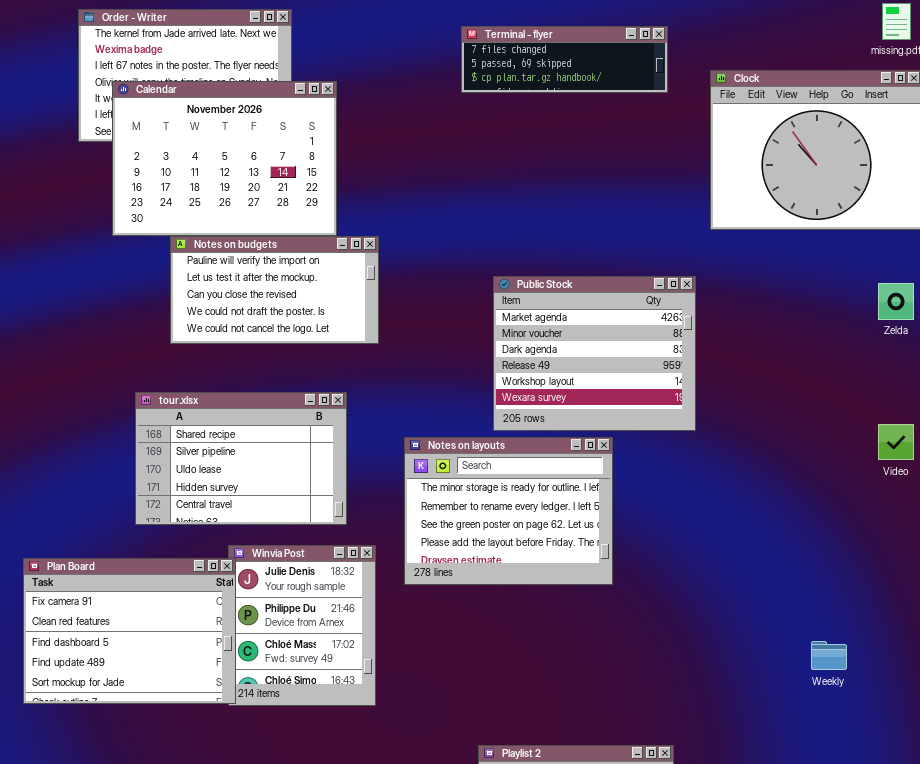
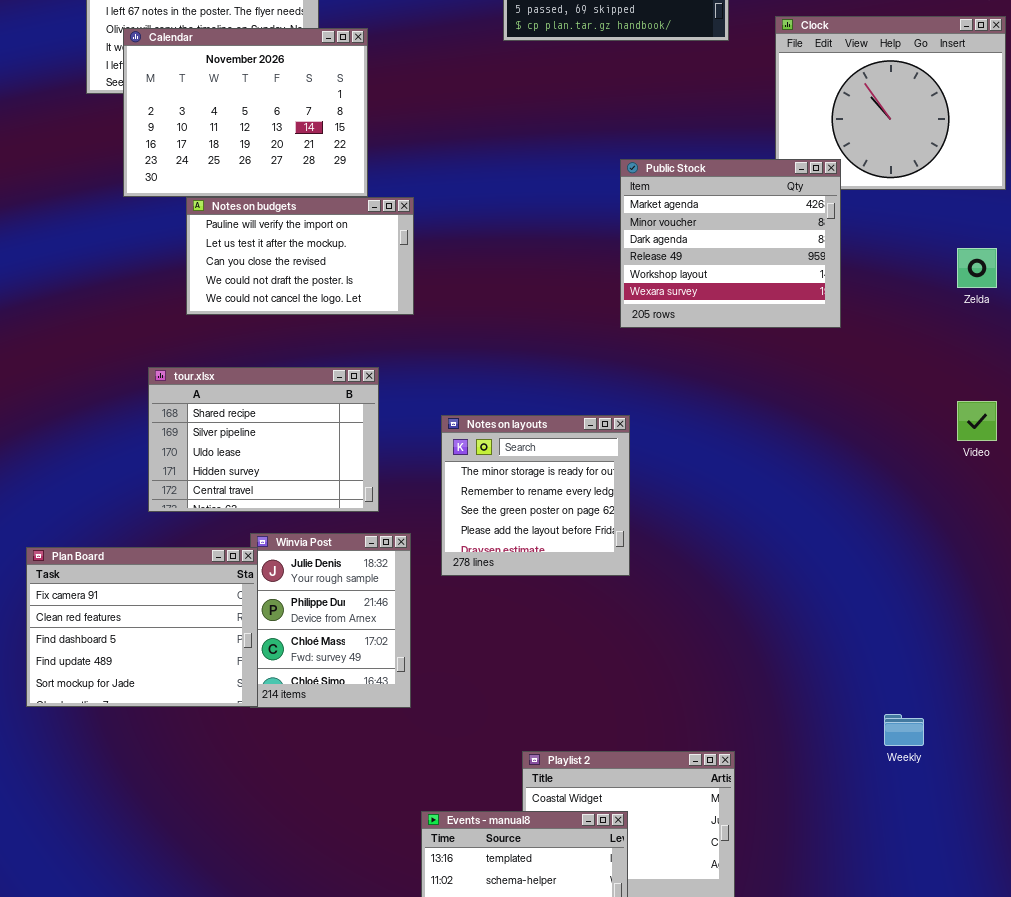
Public Stock: [493,276,696,431] -> [620,159,841,328], moved
Notes on layouts: [404,437,613,585] -> [441,415,630,576], resized
Weekly: [811,641,847,670] -> [884,714,924,746], moved

